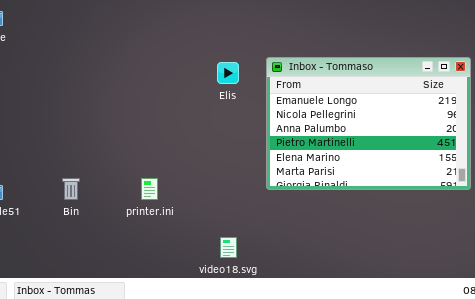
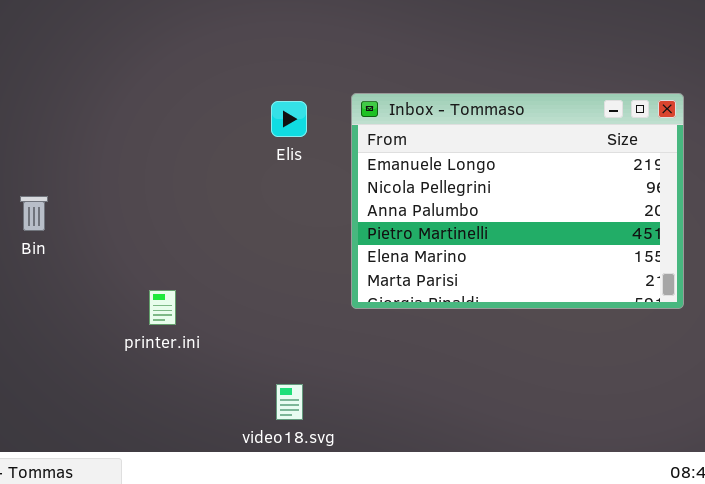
Bin: [62,178,80,200] -> [20,196,48,231], moved

